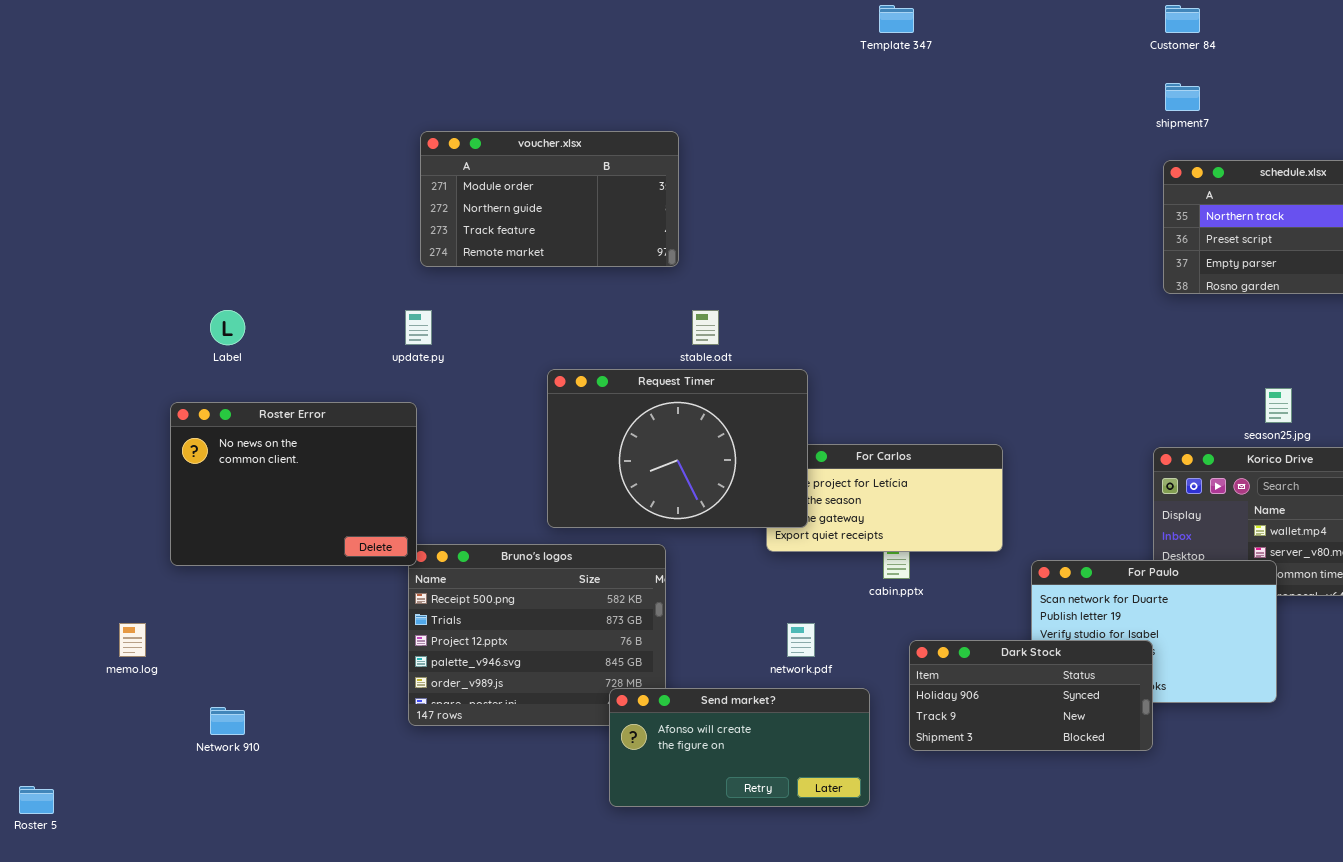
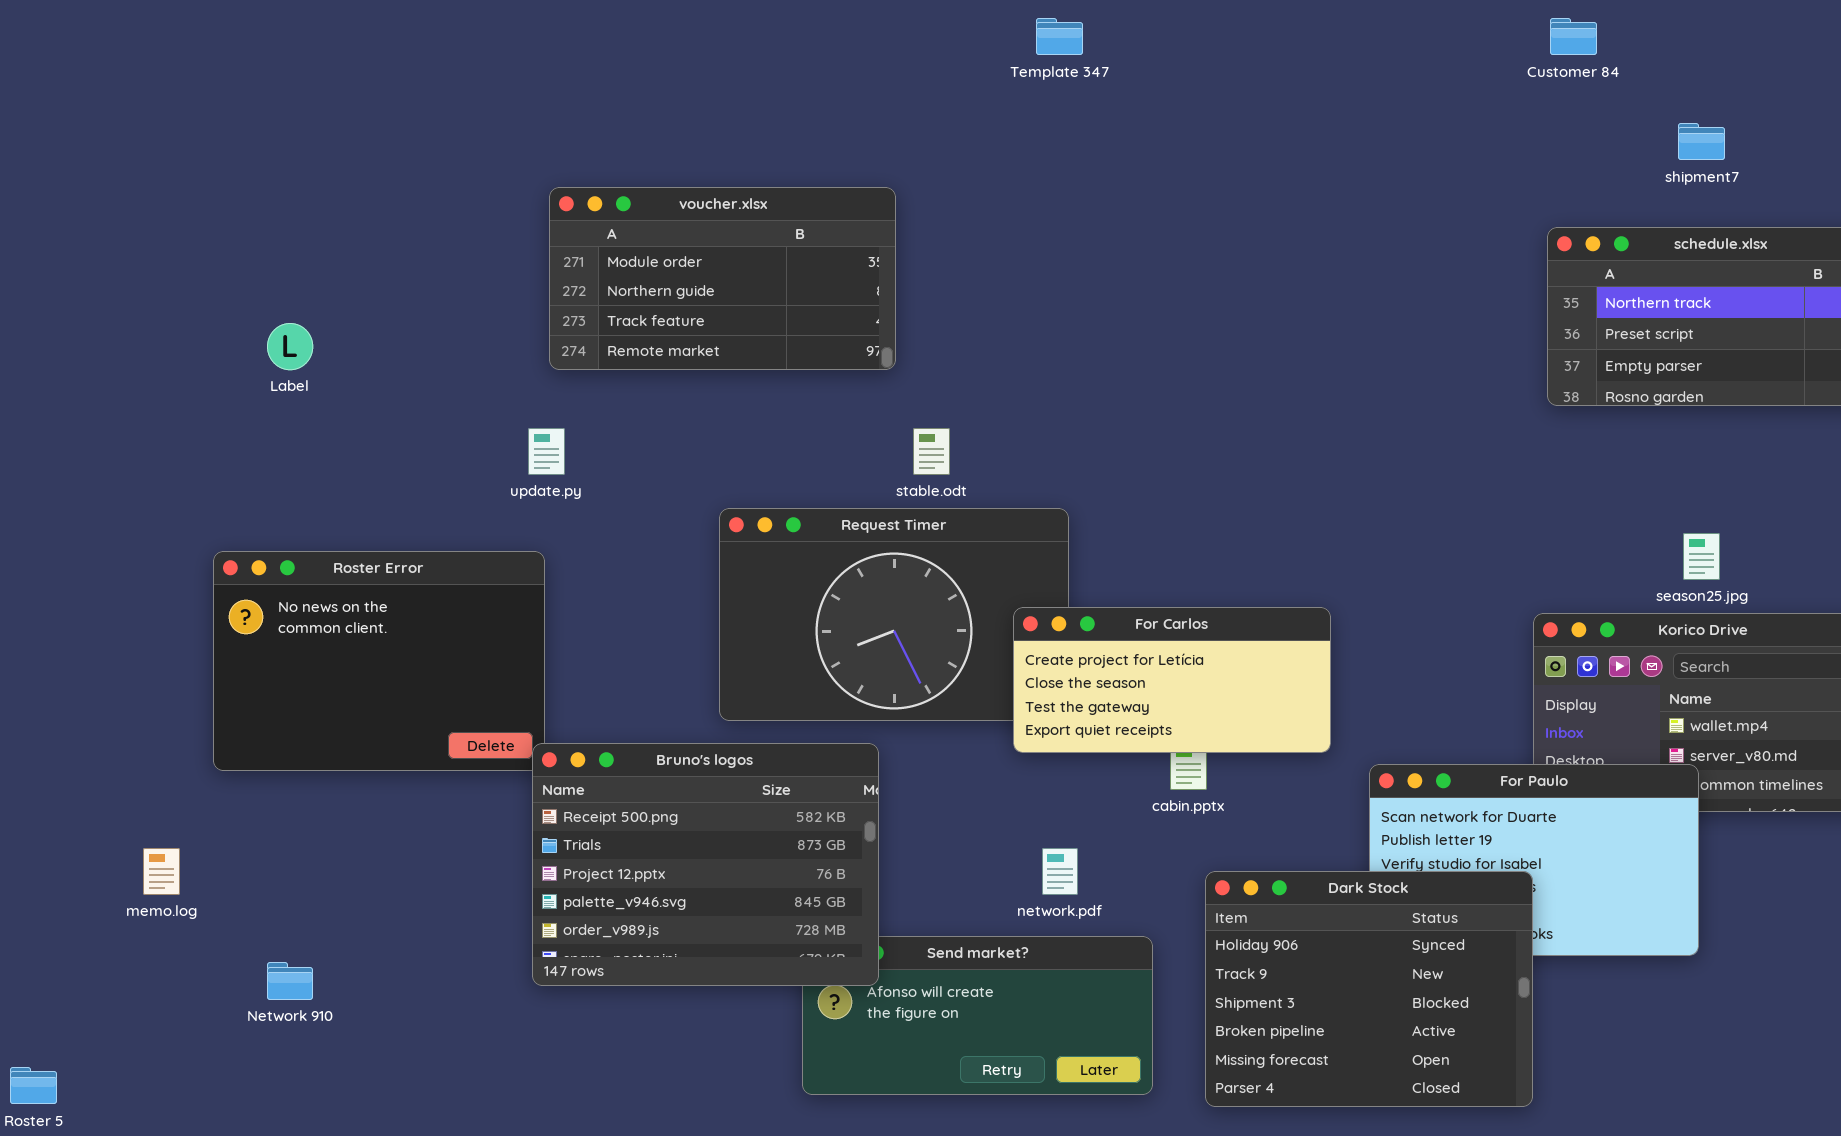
Template 347: [879,5,914,33] -> [1036,18,1083,55], moved
shipment7: [1165,83,1200,111] -> [1678,123,1725,160], moved
Label: [210,310,245,345] -> [267,323,313,370], moved
For Carlos: [766,444,1003,552] -> [1013,607,1331,753], raised
Bruno's logos: [408,544,666,726] -> [532,743,879,986], raised
Dark Stock: [909,640,1153,751] -> [1205,871,1533,1107], resized

